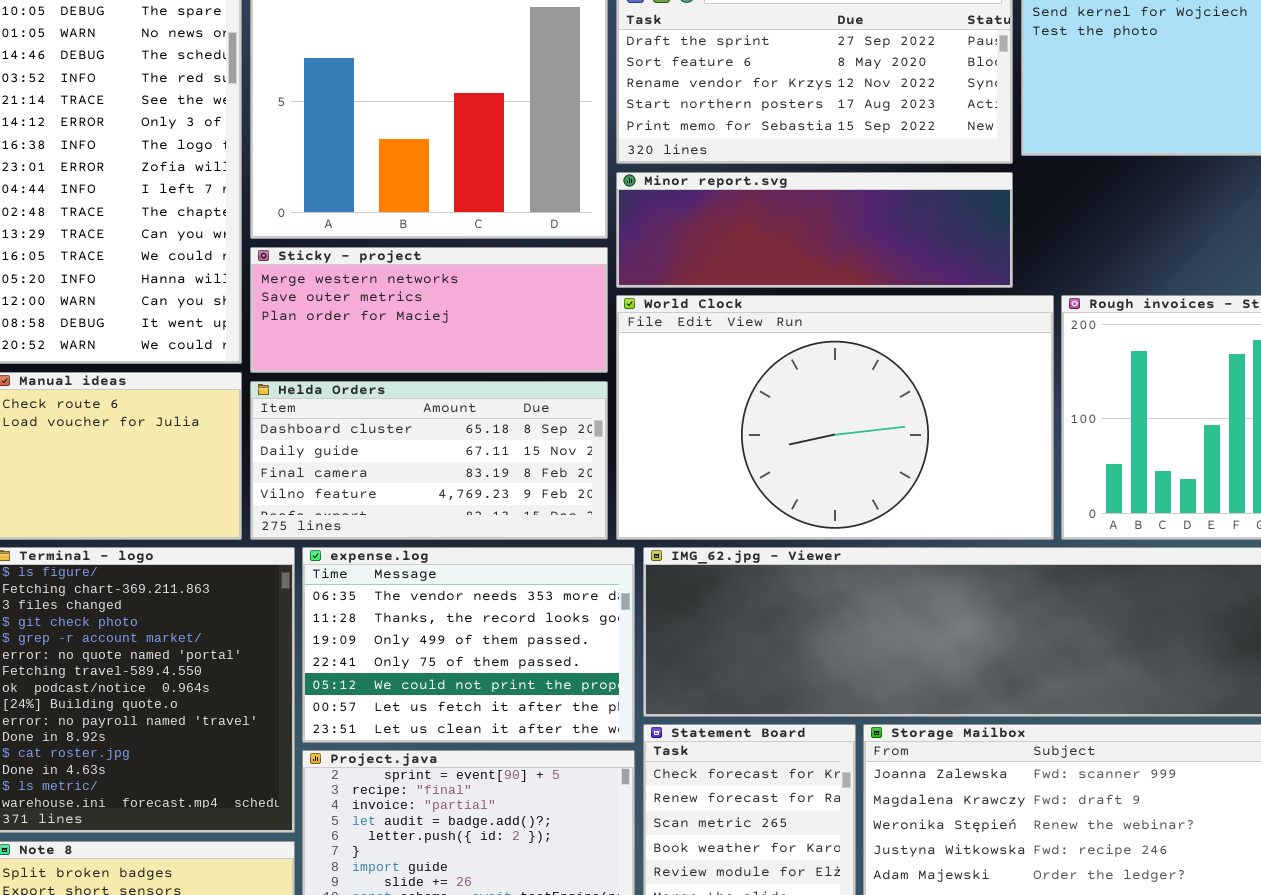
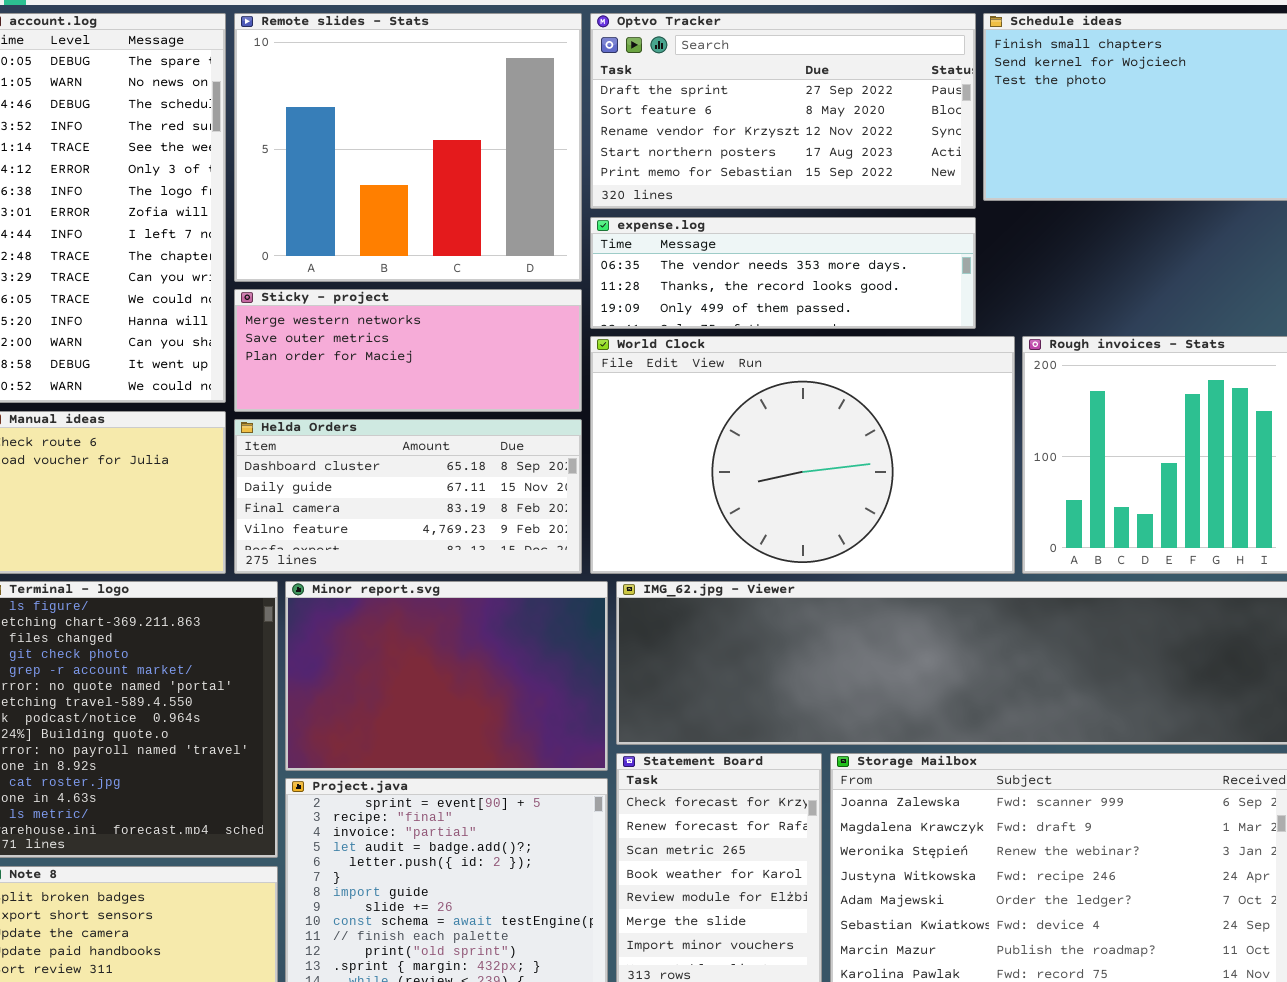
Minor report.svg: [616,172,1013,288] -> [285,581,608,771], moved, resized
expense.log: [302,547,635,743] -> [590,217,976,329], moved, resized

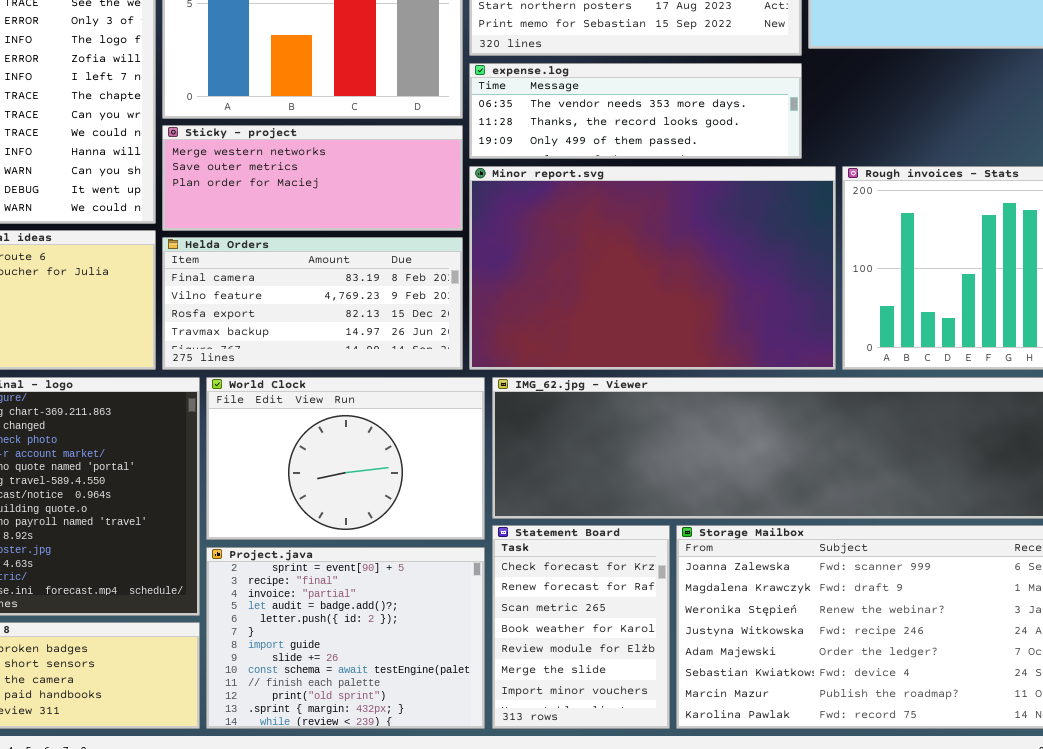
World Clock: [590,336,1015,574] -> [206,377,485,540], moved, resized
Helda Orders: [234,419,582,574] -> [162,237,463,370], scrolled down 2 rows
Minor report.svg: [285,581,608,771] -> [469,166,836,370], moved, resized

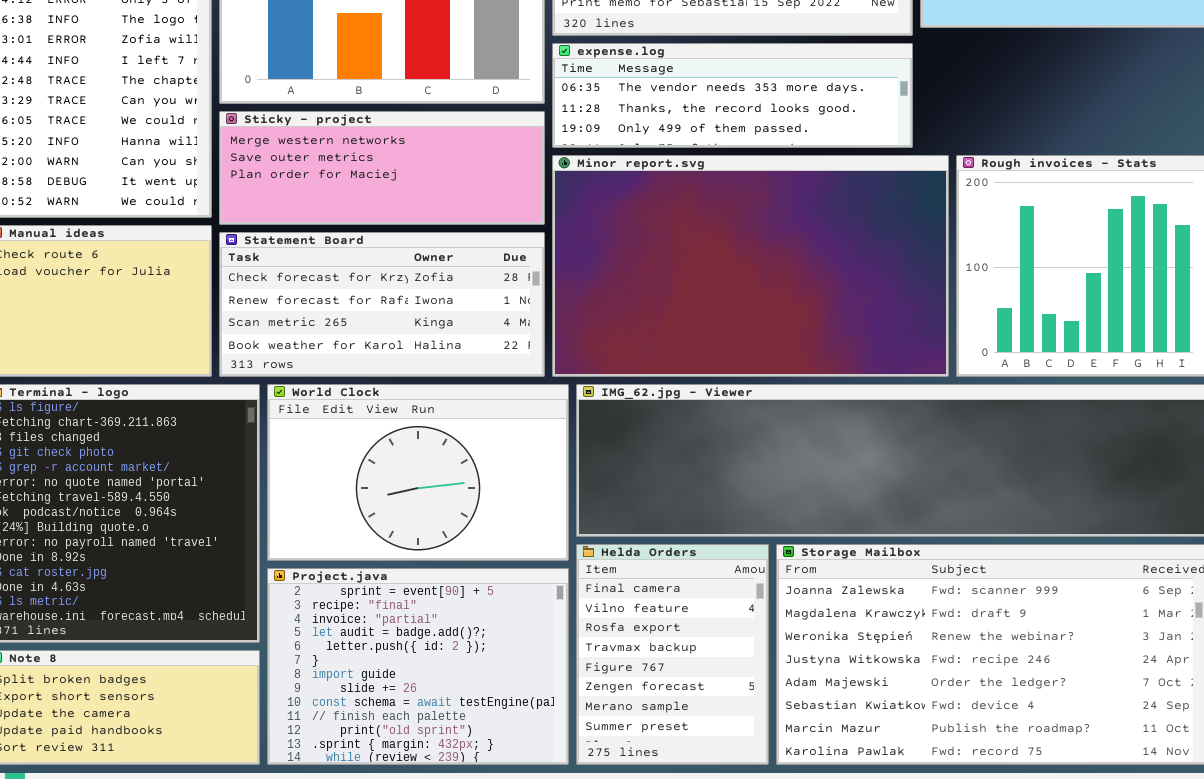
Helda Orders: [162,237,463,370] -> [576,544,769,765], moved, resized
Statement Board: [492,525,670,729] -> [219,232,545,377], moved, resized

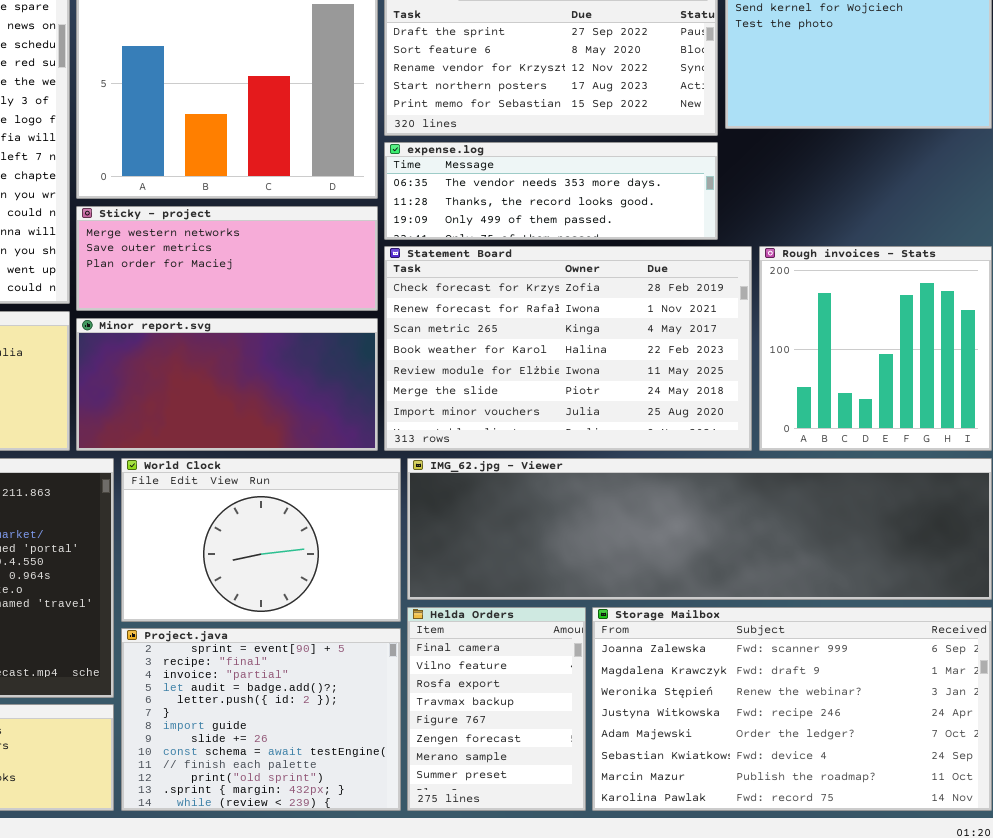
Minor report.svg: [552,155,949,377] -> [76,318,378,451], moved, resized
Statement Board: [219,232,545,377] -> [384,246,752,451], moved, resized

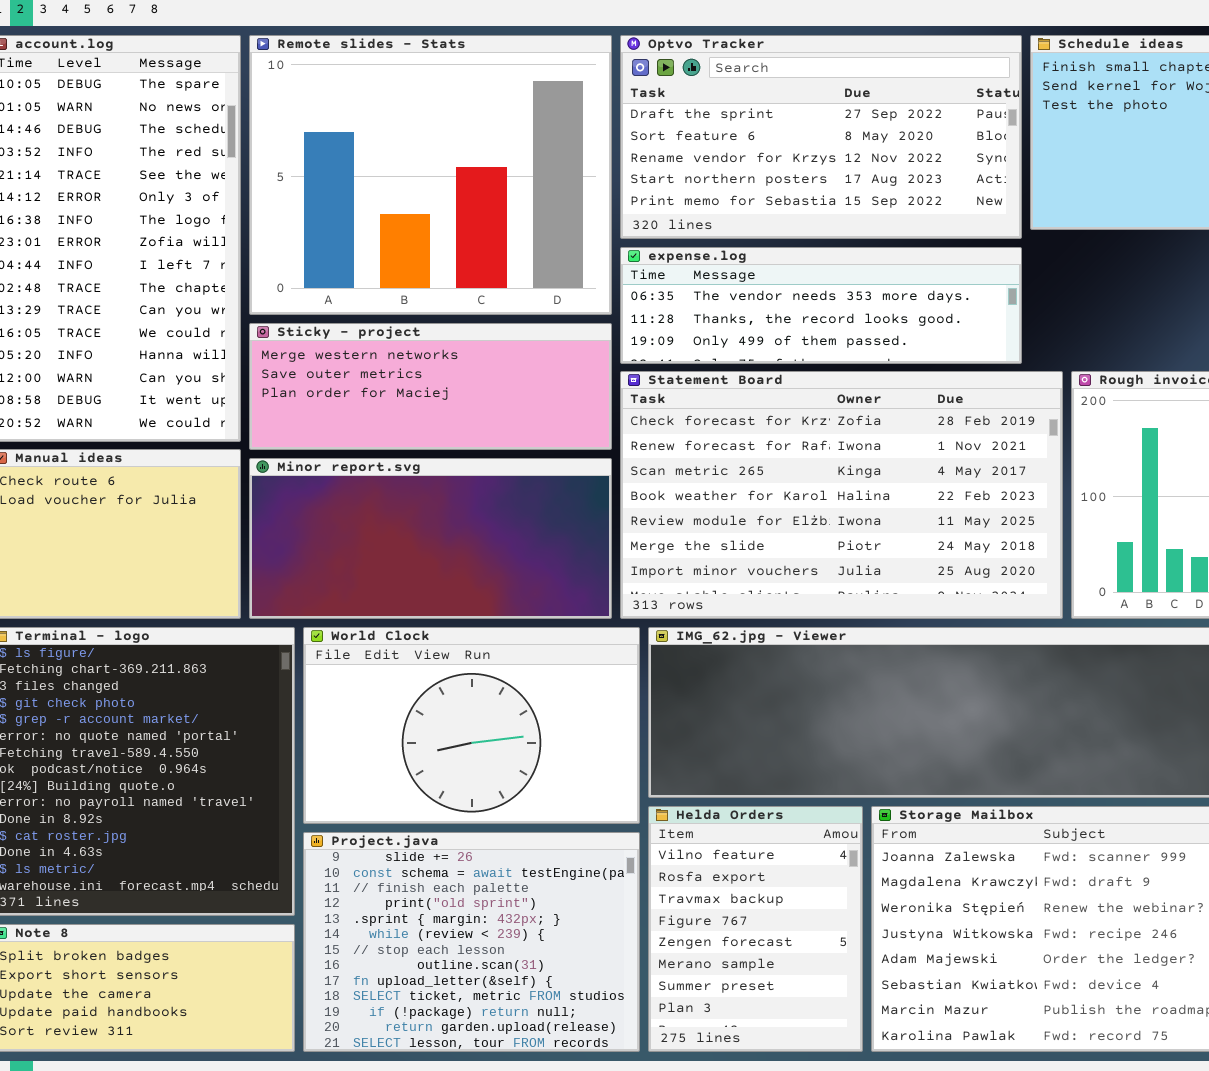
Helda Orders: [407,607,586,811] -> [648,806,863,1052], scrolled down 1 row
Project.java: [121,628,401,811] -> [303,832,640,1052], scrolled down 7 rows

